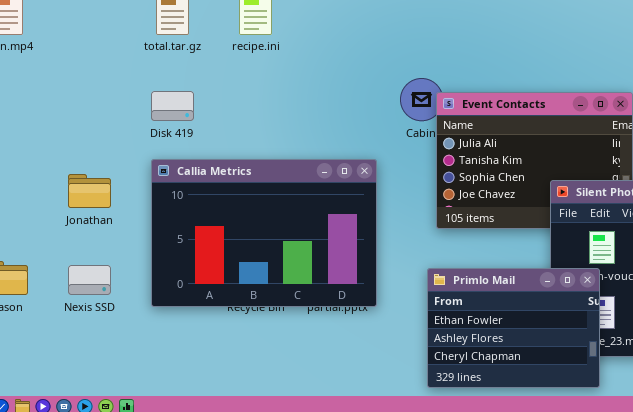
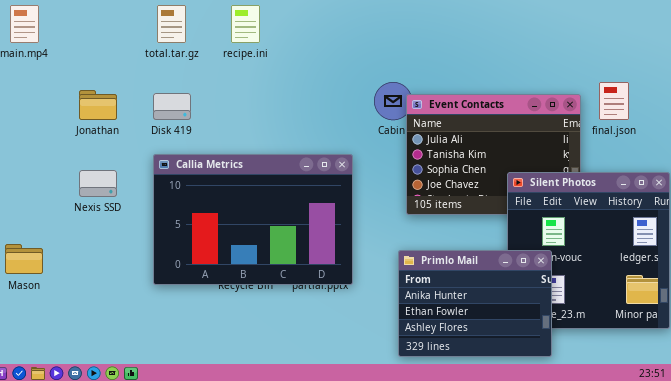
Jonathan: [68,174,111,208] -> [79,90,117,120], moved
Nexis SSD: [68,265,111,295] -> [79,170,117,197], moved
Primlo Mail: [427,268,600,388] -> [398,250,552,357], scrolled up 1 row

